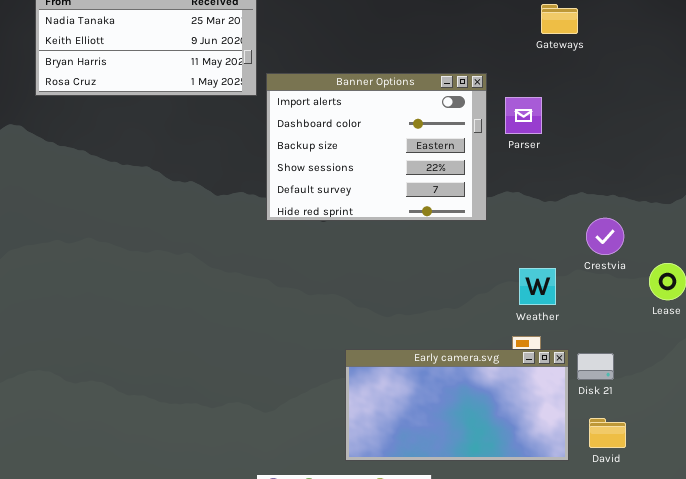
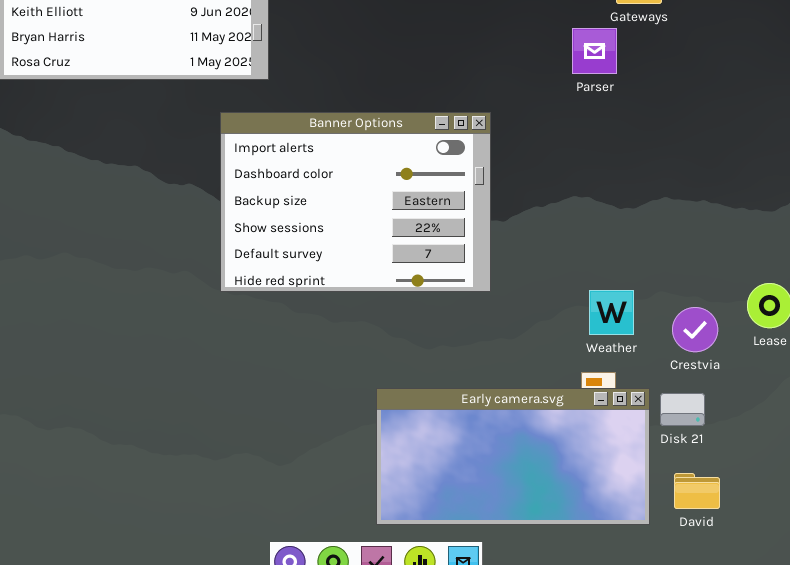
Banner Options: [266,73,487,221] -> [220,112,491,292], moved
Parser: [505,97,542,134] -> [572,28,617,74], moved
Crestvia: [586,218,624,255] -> [672,307,718,352], moved

